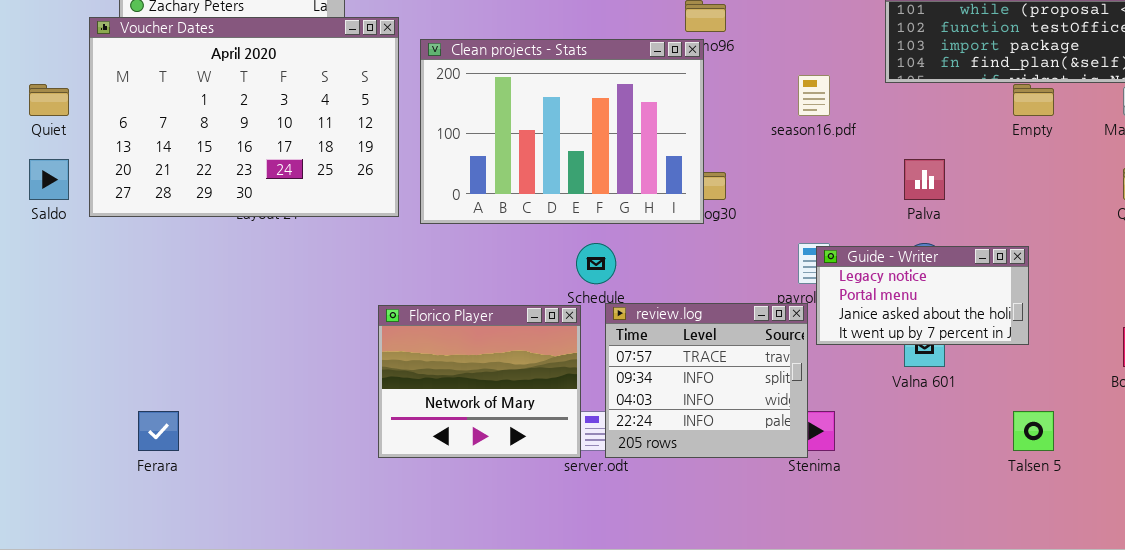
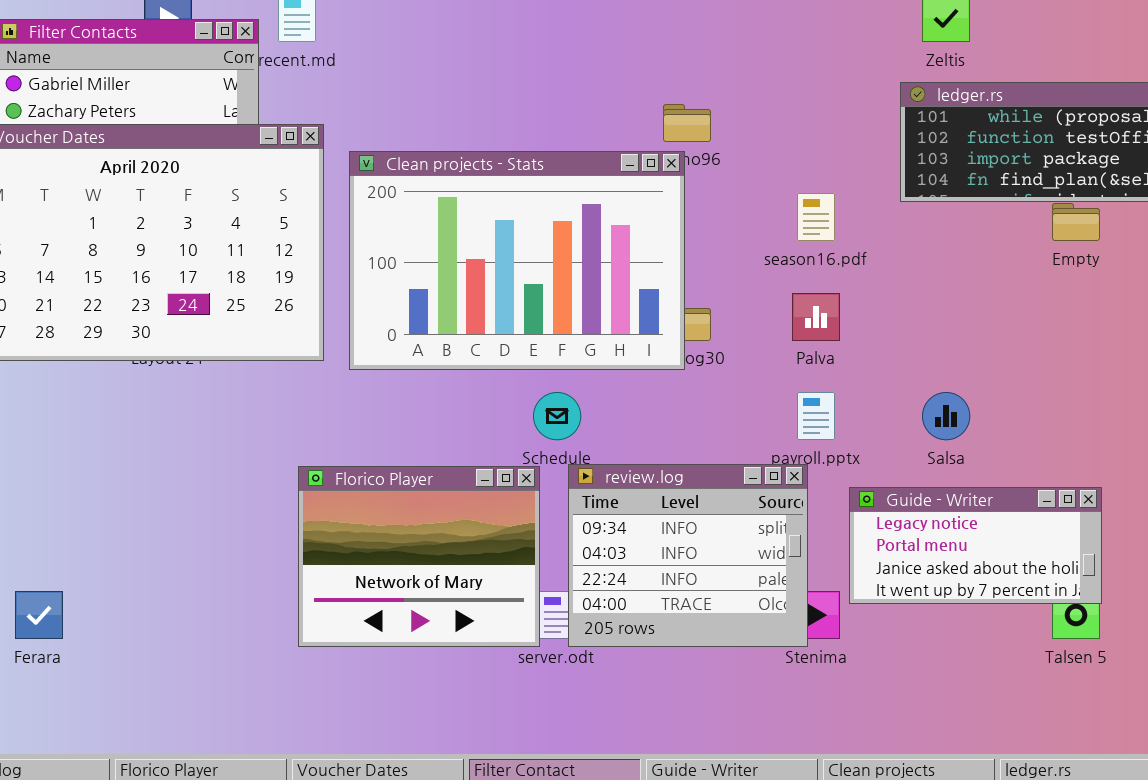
Palva: [904,159,945,200] -> [792,293,840,341], moved
Guide - Writer: [816,246,1029,345] -> [849,487,1102,604], moved
review.log: [605,303,808,458] -> [568,464,808,647], scrolled down 1 row

